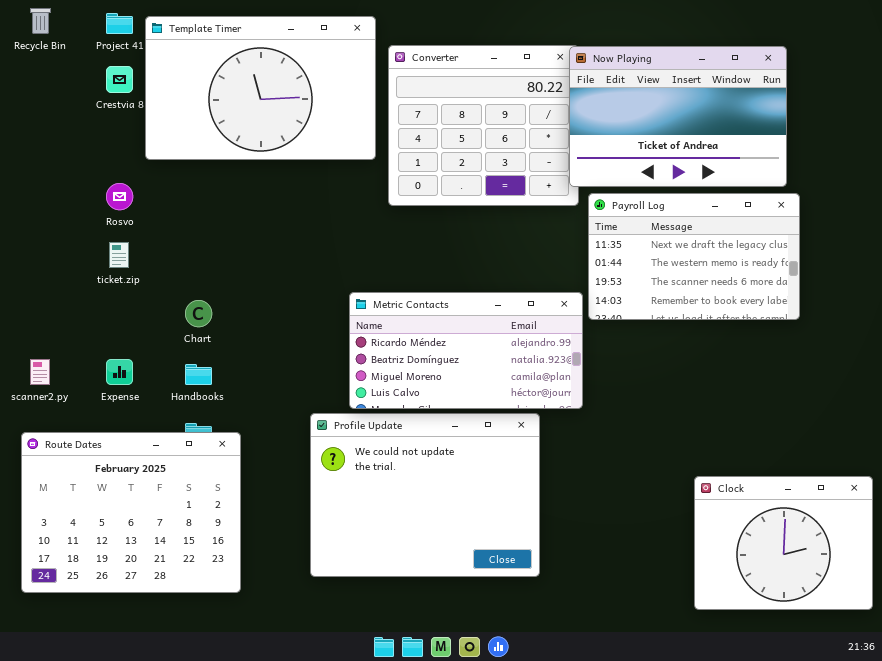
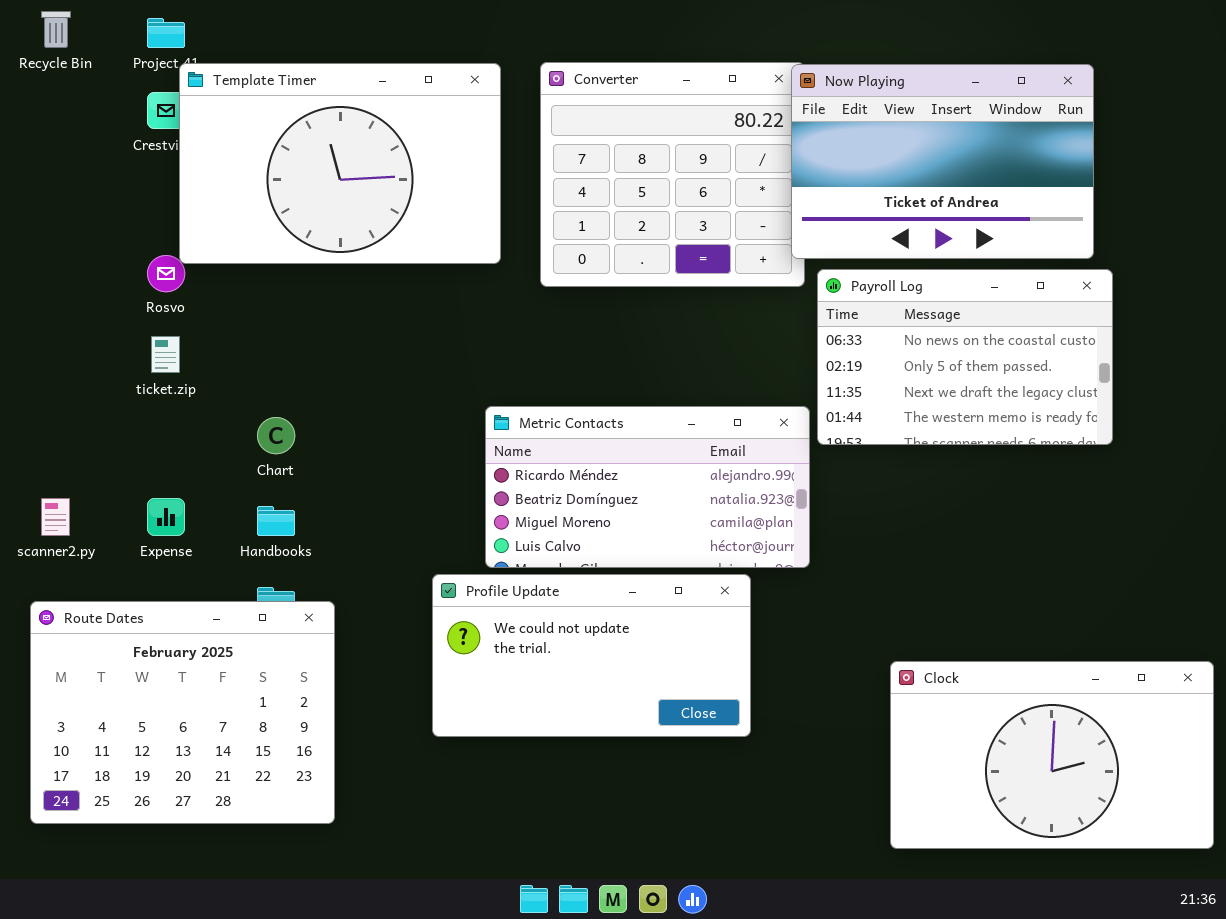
Template Timer: [145,16,376,160] -> [179,63,501,264], moved
Payroll Log: [588,193,800,320] -> [817,269,1113,445], scrolled up 2 rows
Profile Update: [310,413,540,577] -> [432,574,751,737], resized
Clock: [694,476,873,610] -> [890,661,1214,849], resized

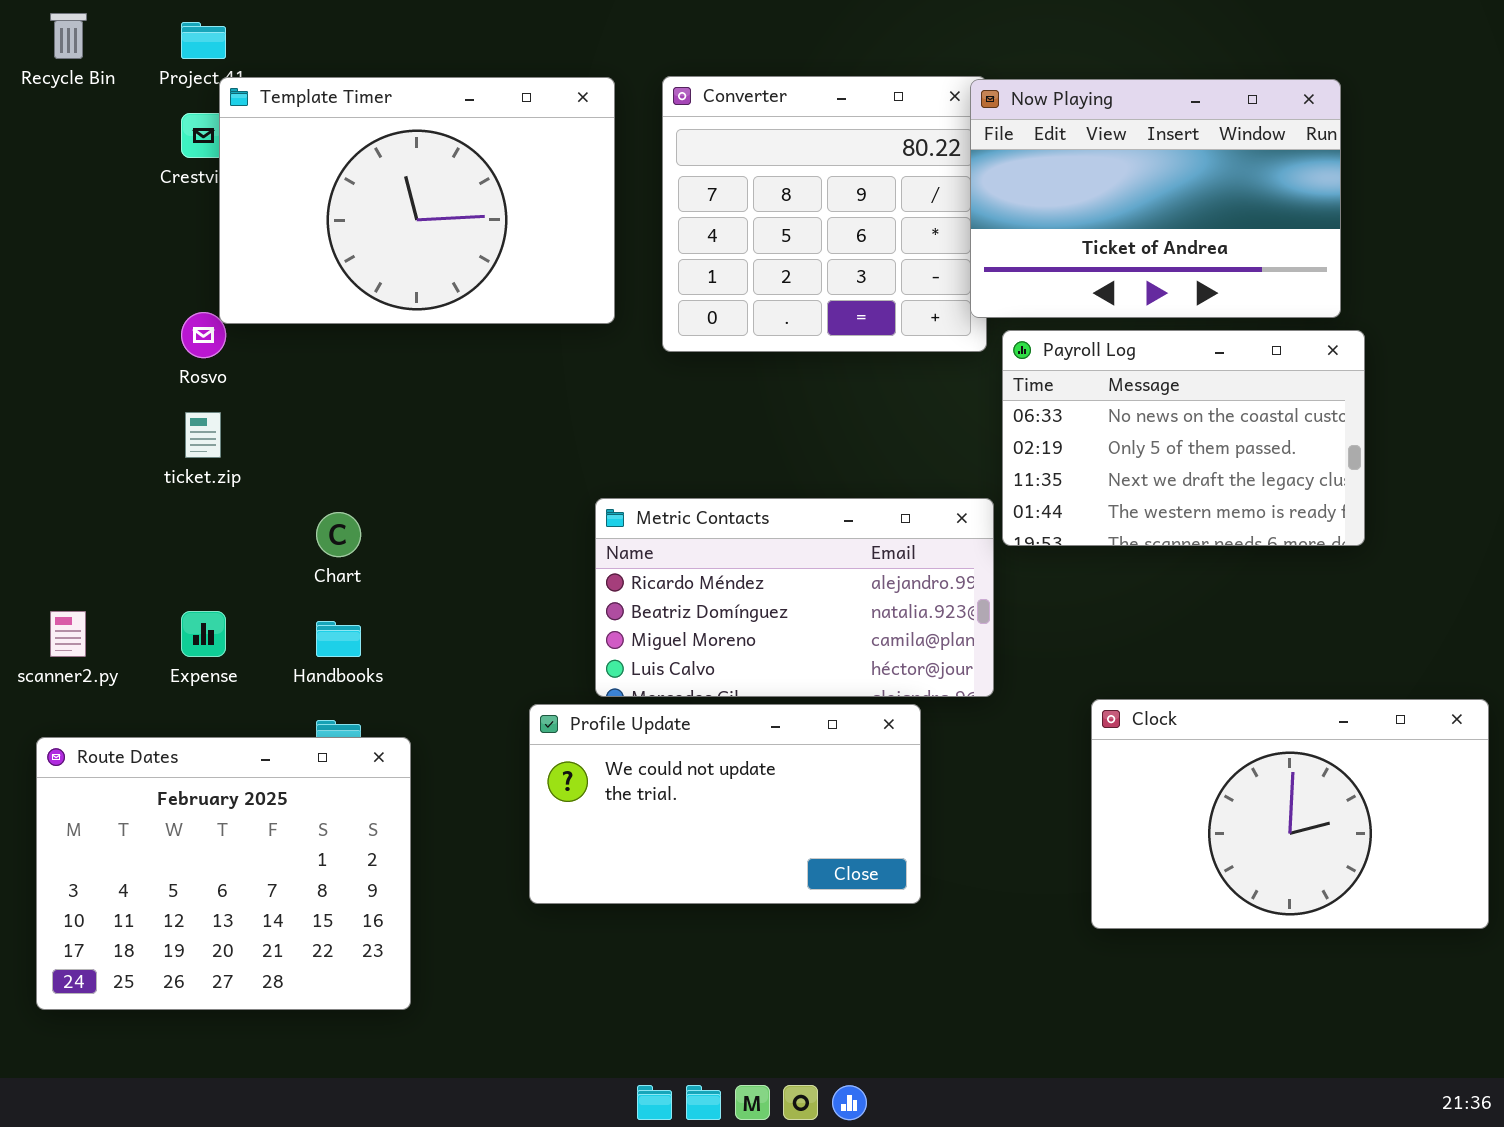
Clock: [890,661,1214,849] -> [1091,699,1489,929], moved

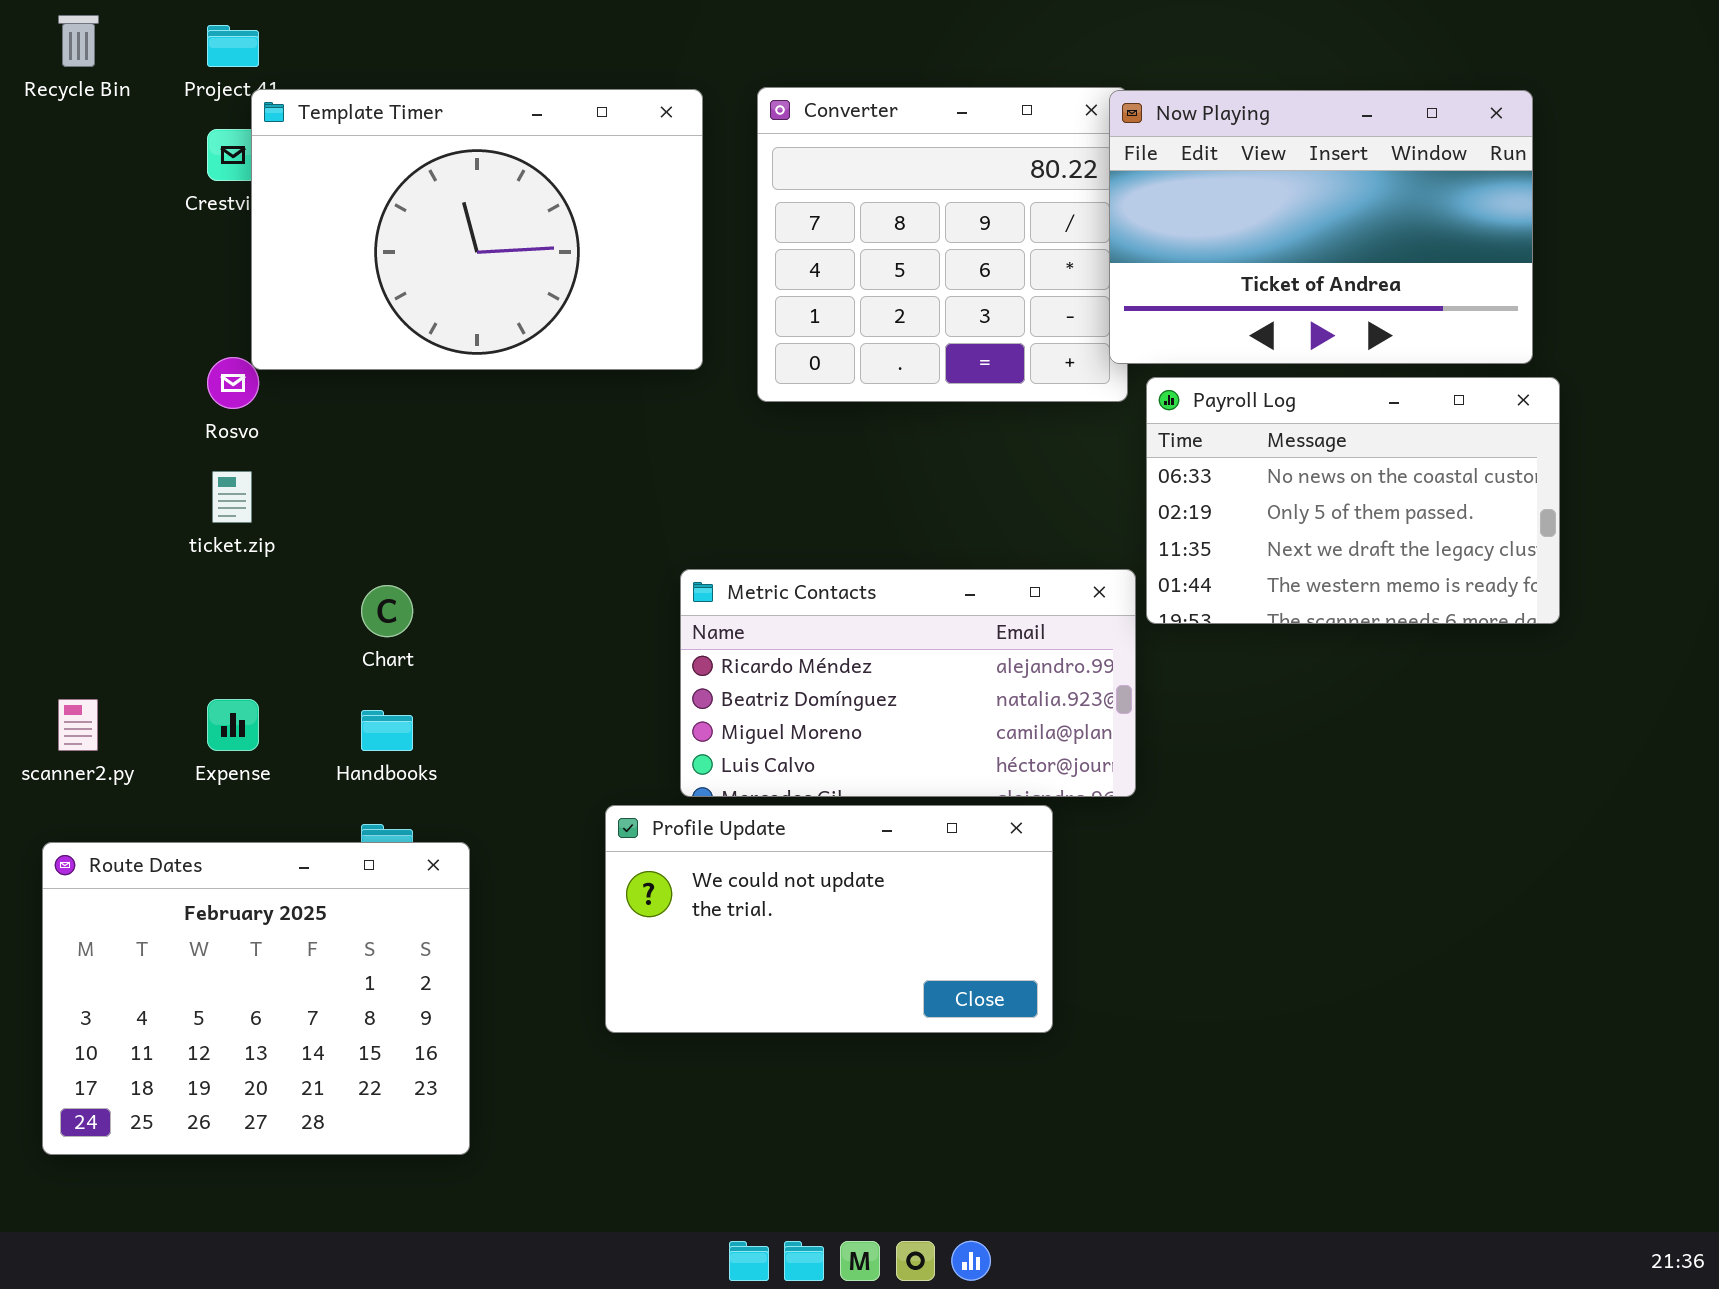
Clock: [1091,699,1489,929] -> none, closed

